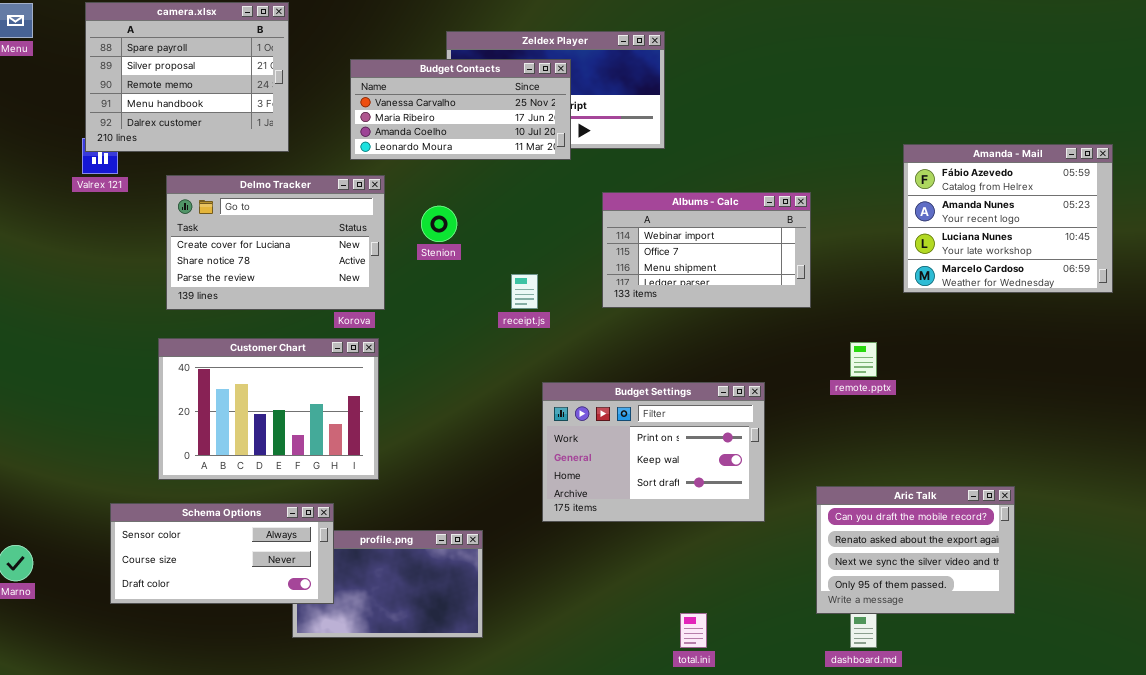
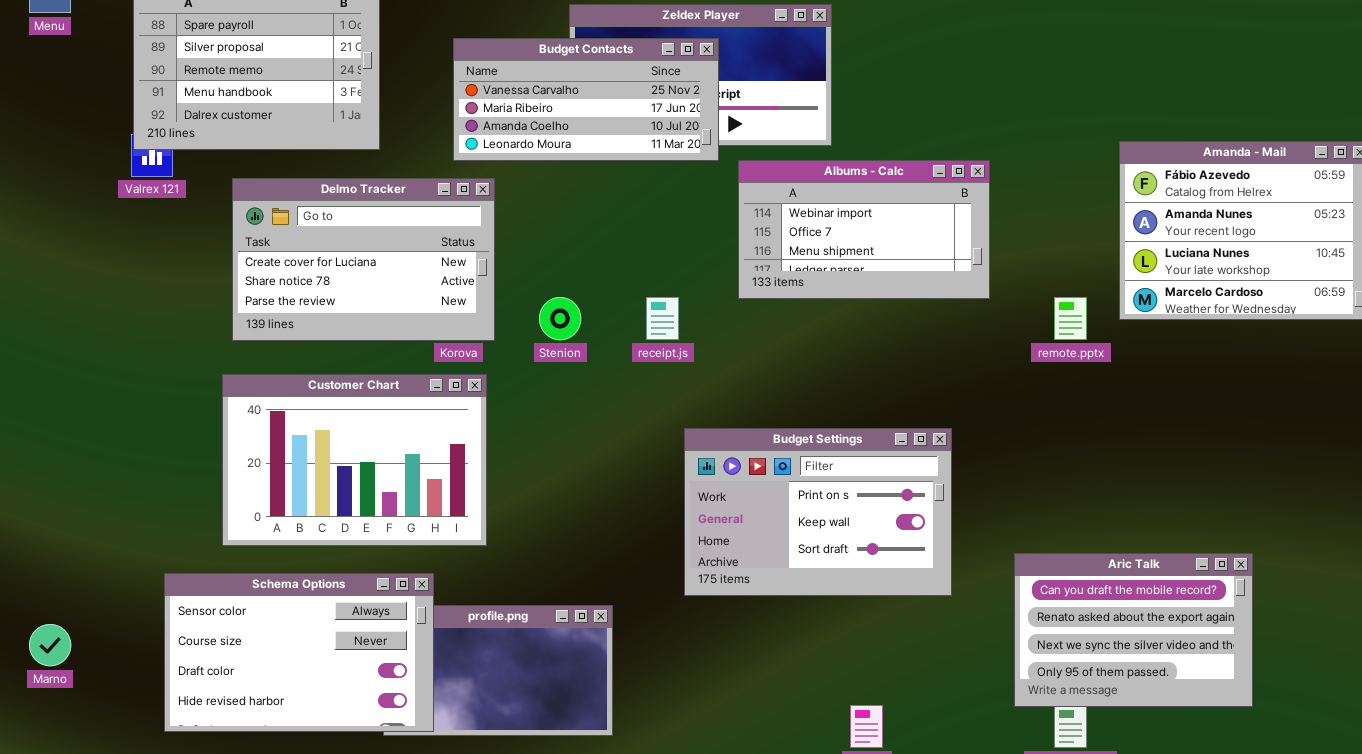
Albums - Calc: [602,192,811,308] -> [738,160,990,299], moved
Stenion: [421,206,457,242] -> [539,297,581,340], moved
remote.pptx: [850,342,877,377] -> [1054,297,1087,340], moved
Schema Options: [110,503,334,604] -> [164,573,434,732], resized

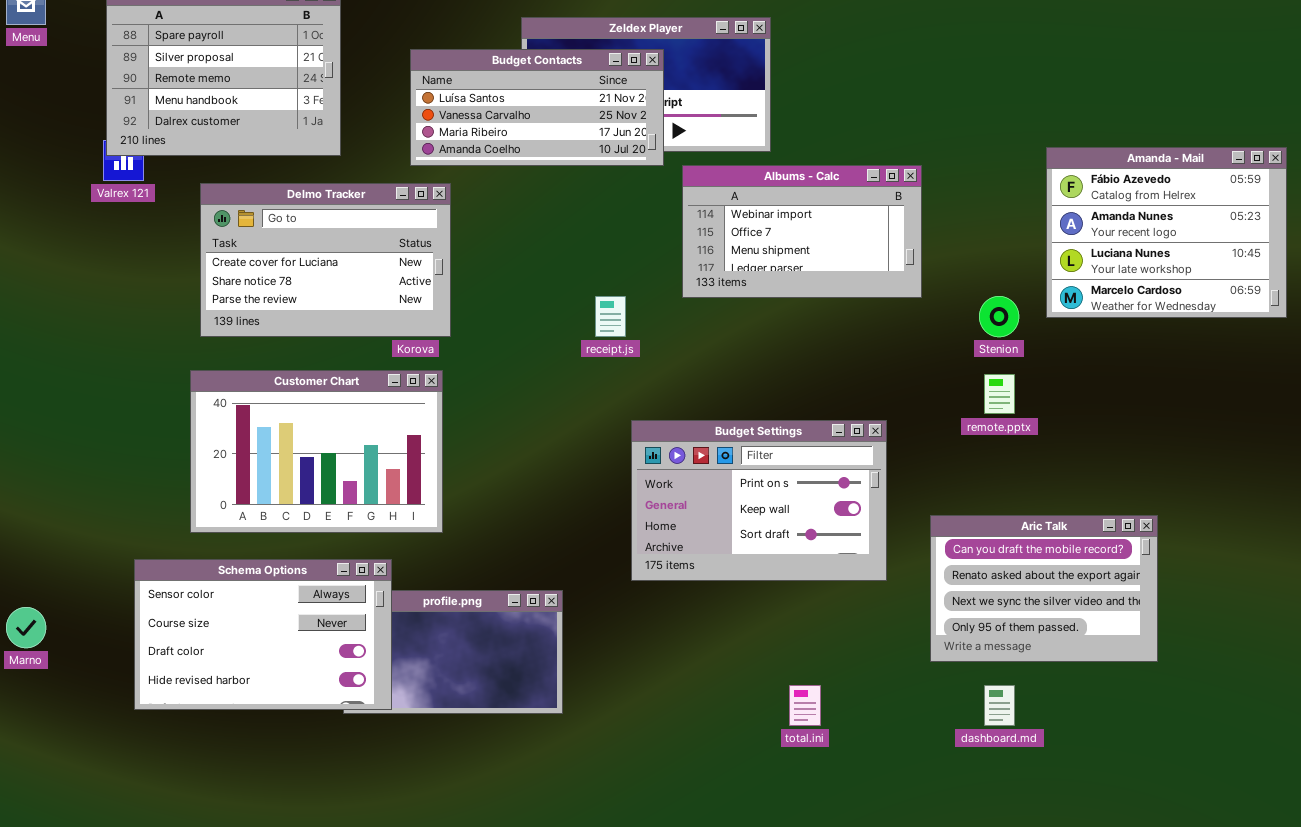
Budget Contacts: [453,38,719,161] -> [410,49,664,166], scrolled up 1 row
Stenion: [539,297,581,340] -> [979,296,1019,337], moved
remote.pptx: [1054,297,1087,340] -> [984,374,1015,414], moved
Aric Talk: [1014,553,1253,707] -> [930,515,1158,662], moved

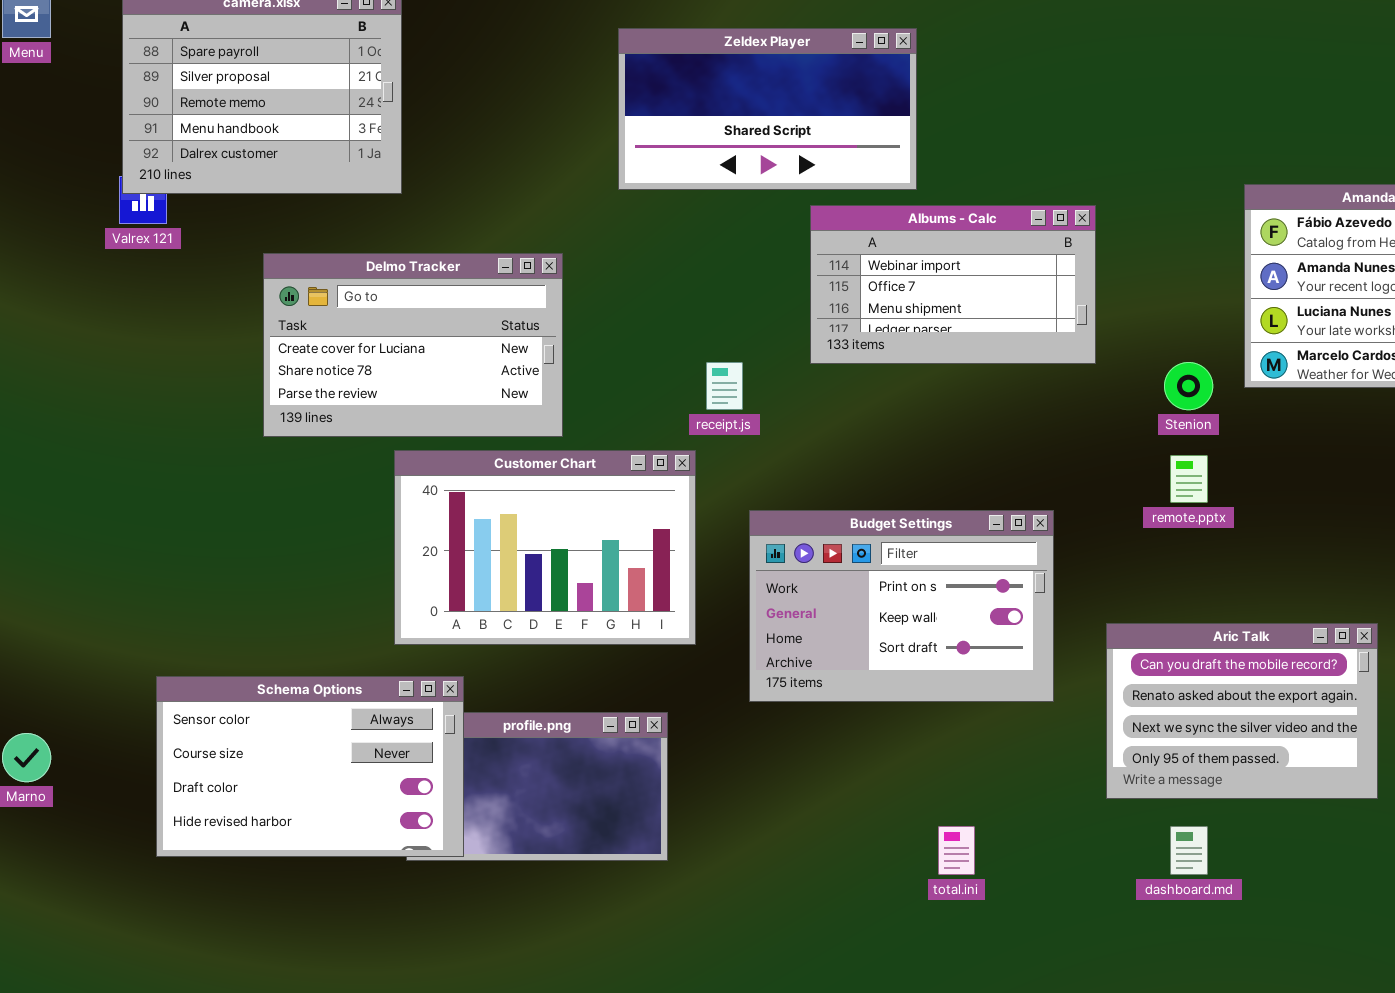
Budget Contacts: [410,49,664,166] -> none, closed
Delmo Tracker: [200,183,451,337] -> [263,253,563,437], moved
Customer Chart: [190,370,443,533] -> [394,450,696,645], moved

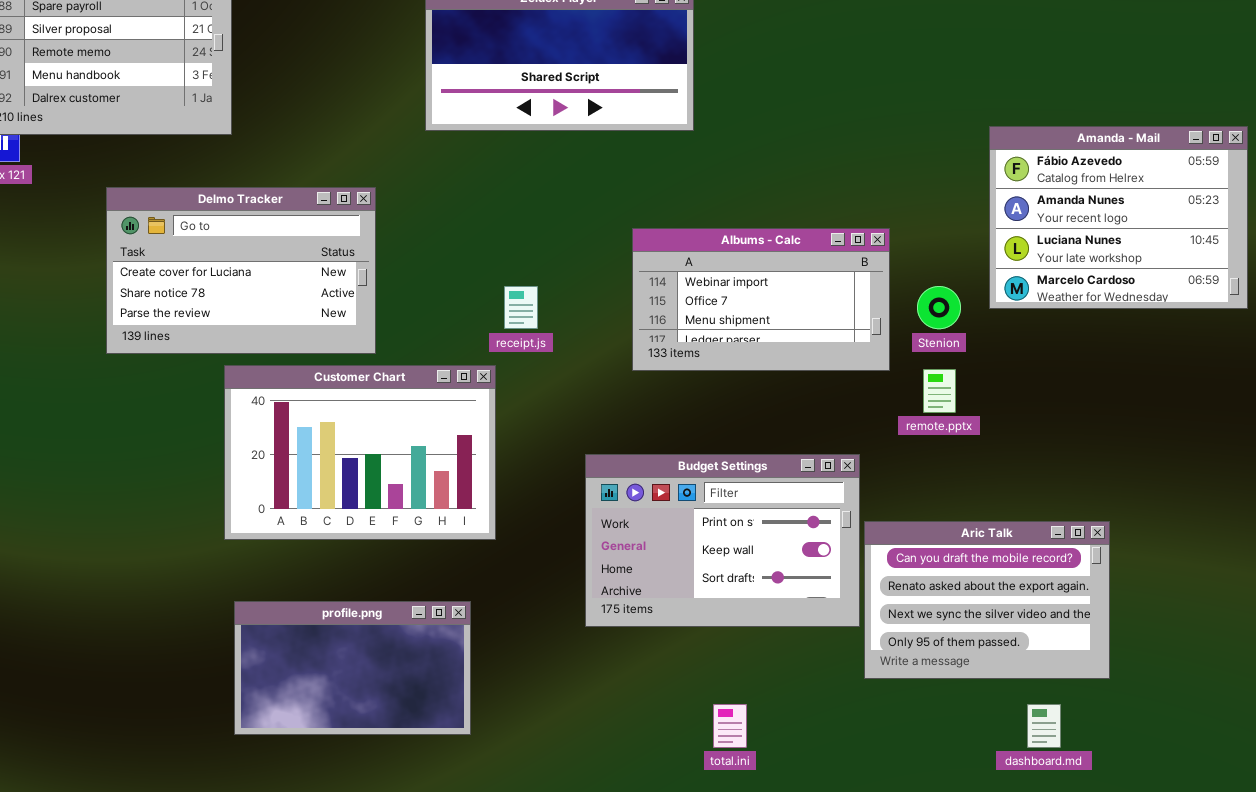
Albums - Calc: [810,205,1096,364] -> [632,228,890,371], moved
Budget Settings: [749,510,1054,702] -> [585,454,860,627], moved
Schema Options: [156,676,464,857] -> none, closed
dashboard.md: [1170,826,1208,875] -> [1027,704,1061,748], moved

